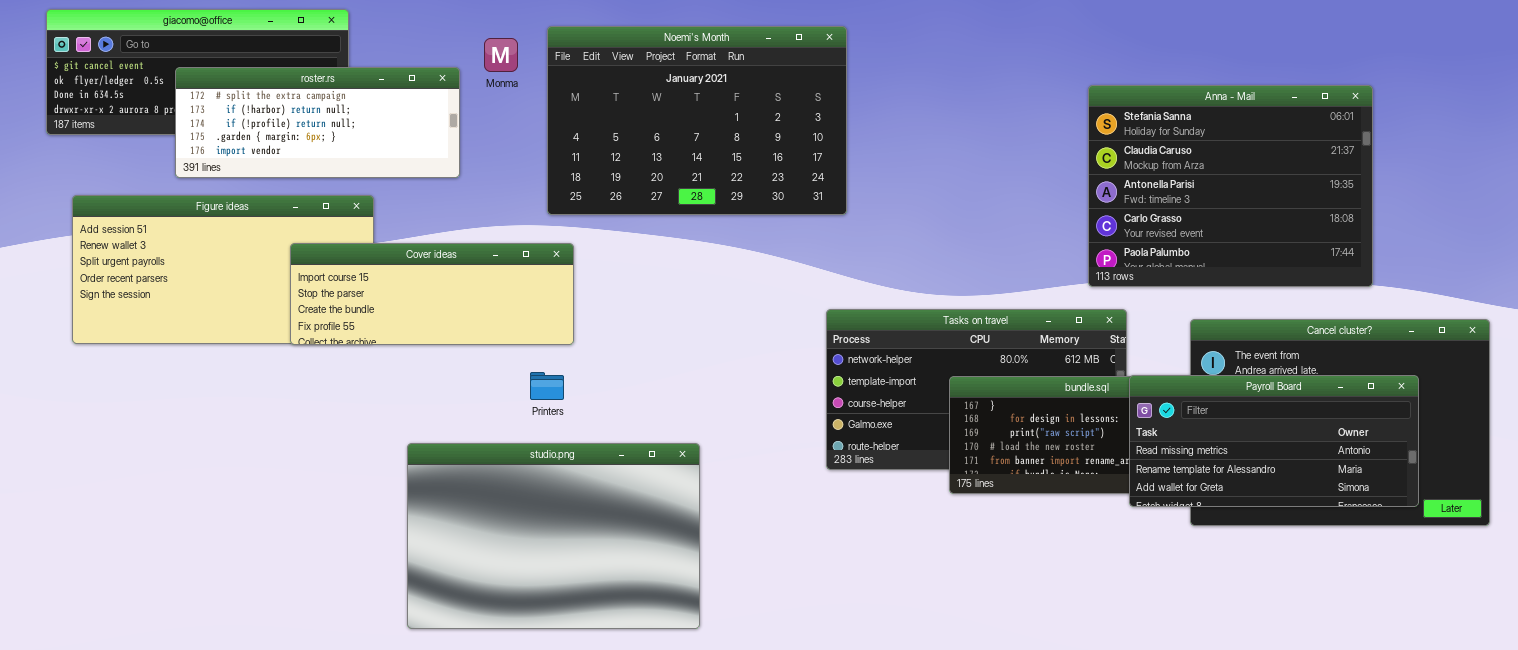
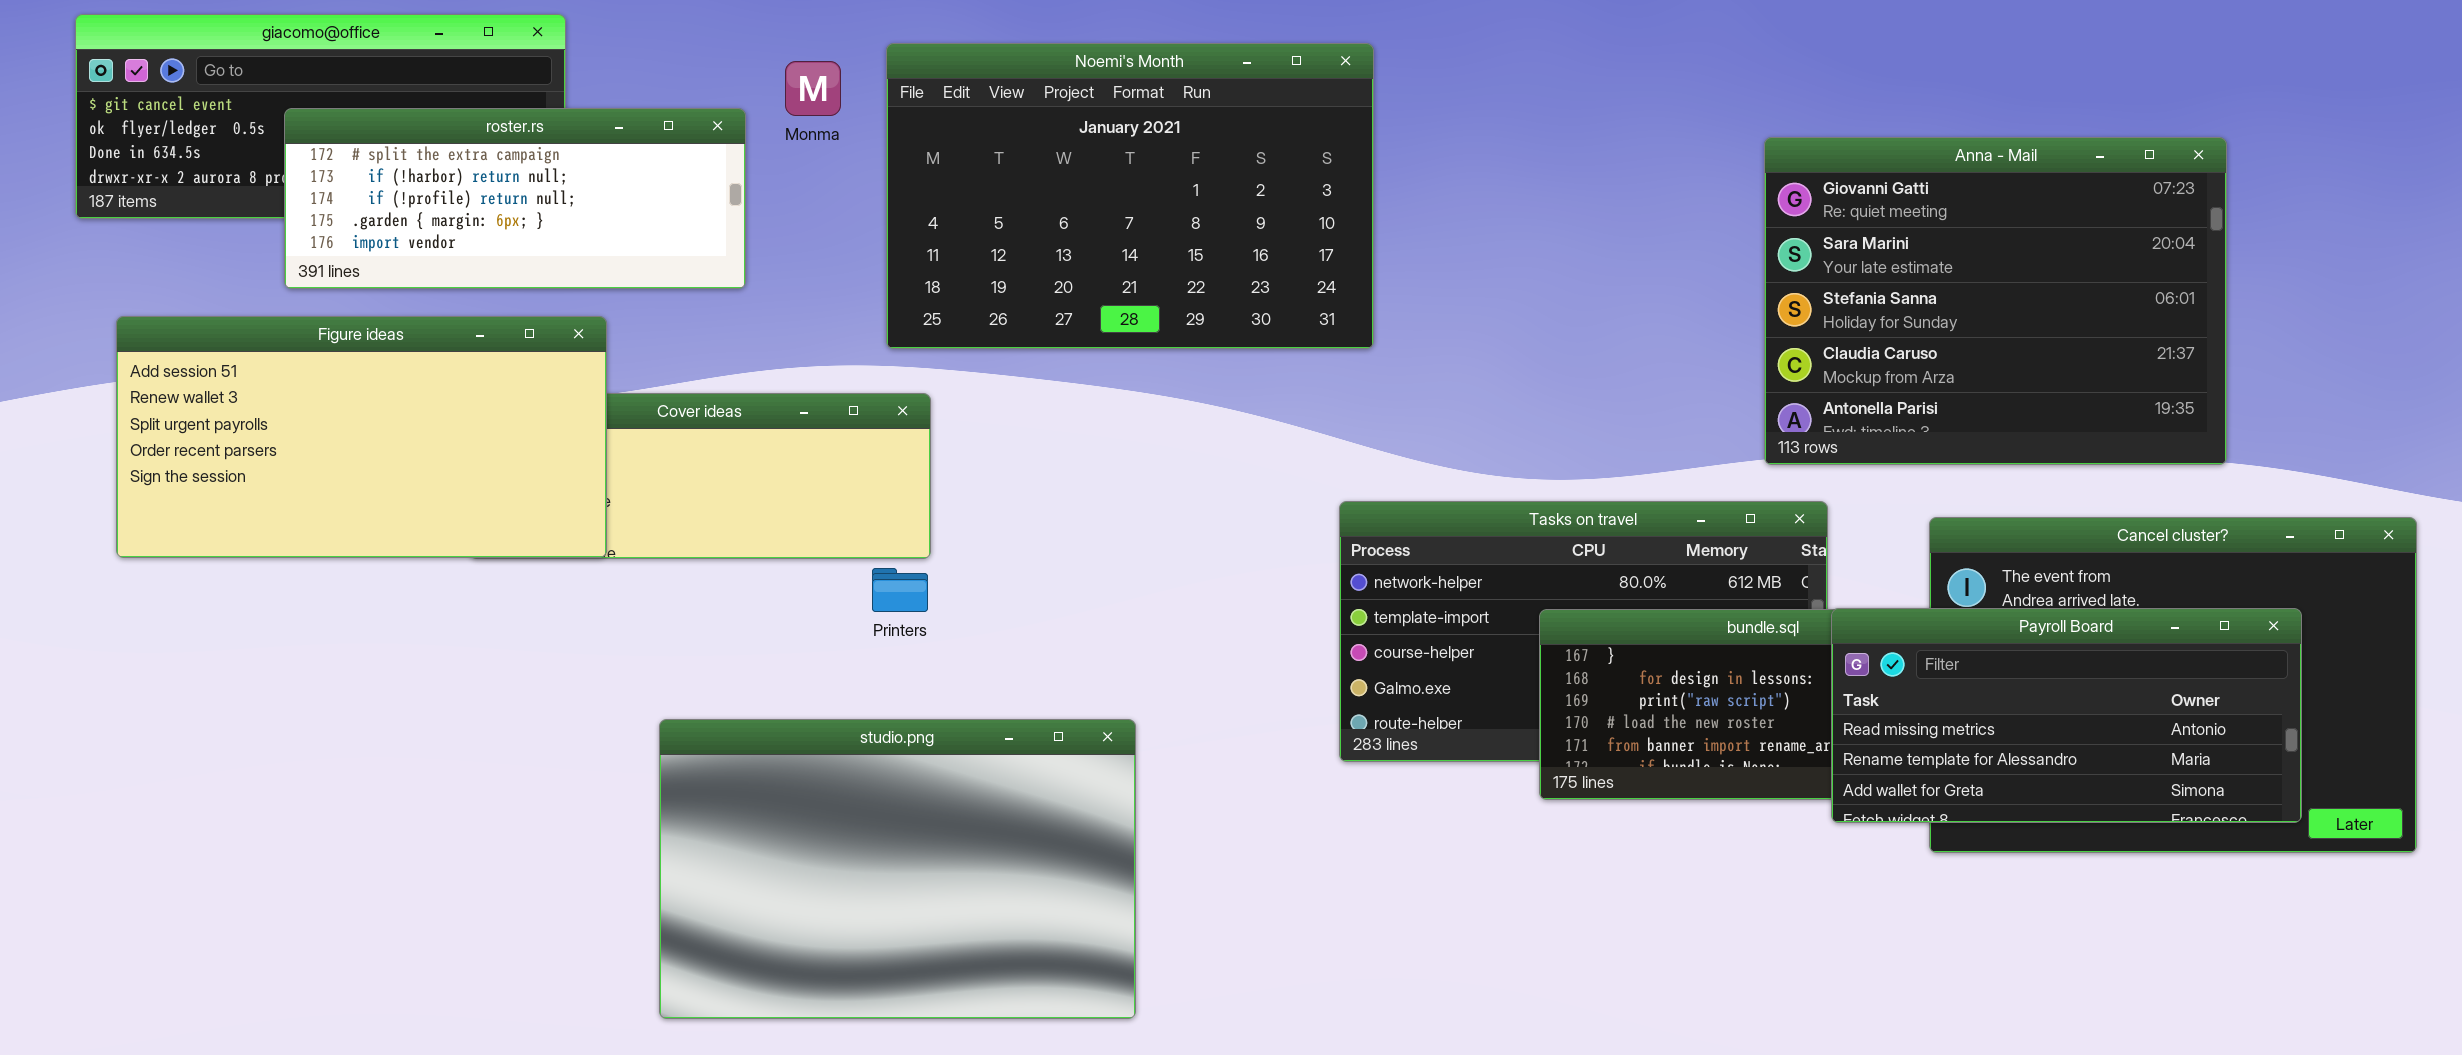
Anna - Mail: [1088,85,1373,287] -> [1764,137,2227,465], scrolled up 2 rows
Figure ideas: [72,195,374,344] -> [116,316,607,558], raised
Printers: [530,372,564,400] -> [872,568,928,612], moved

